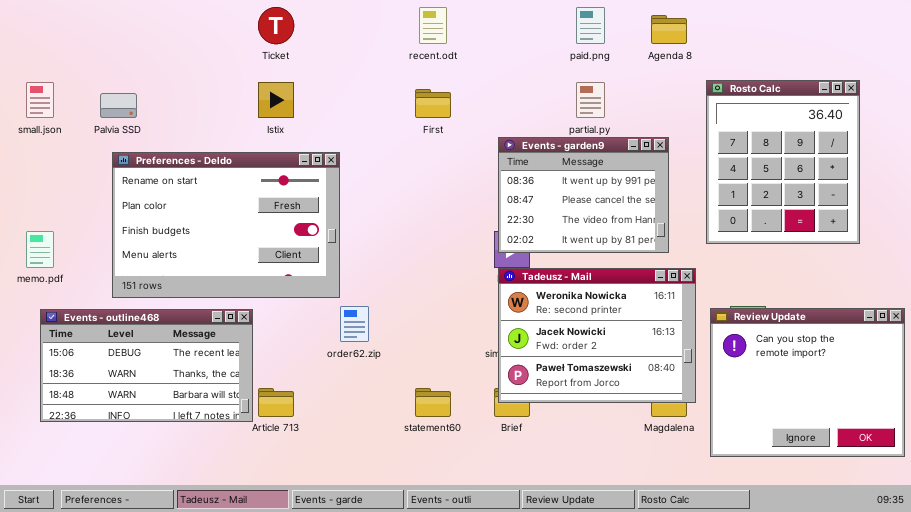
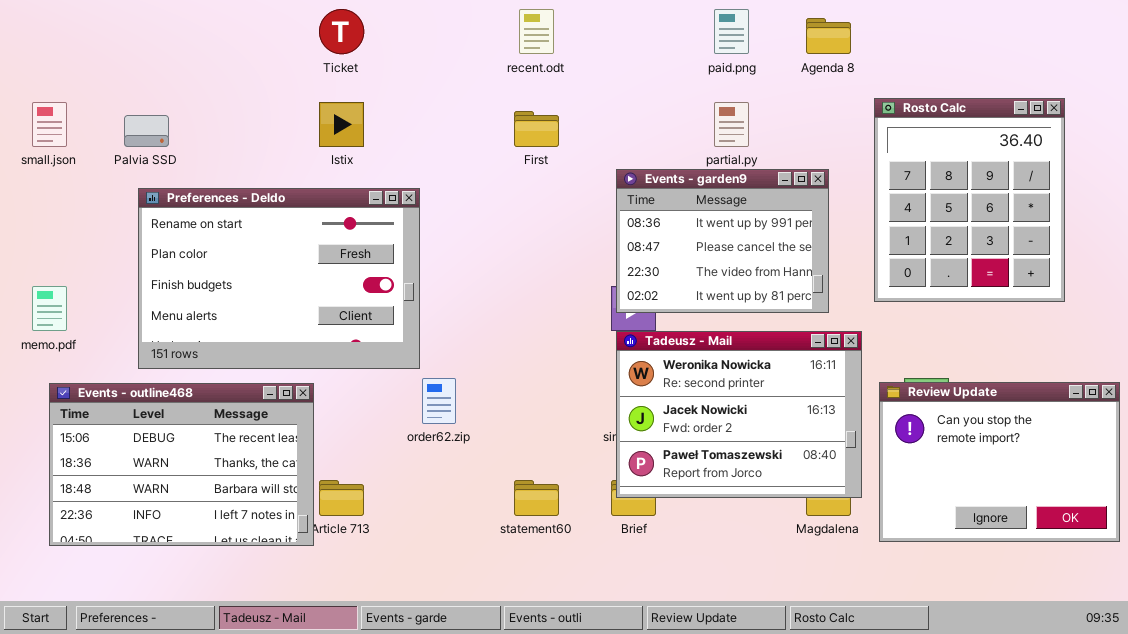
Review Update: [710,308,905,457] -> [879,382,1120,542], resized
Events - outline468: [40,309,253,422] -> [49,383,314,546], resized

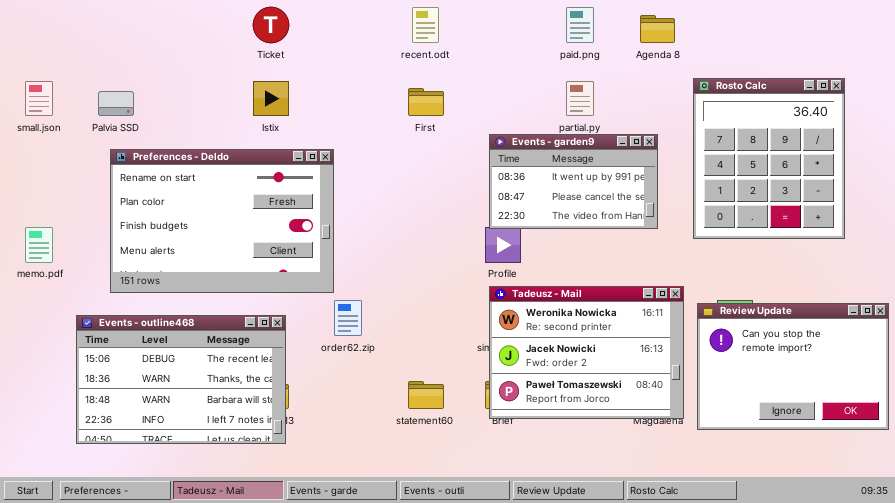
Events - garden9: [616,169,829,313] -> [489,134,658,229], resized
Tadeusz - Mail: [616,331,862,498] -> [489,286,684,419], moved
Events - outline468: [49,383,314,546] -> [76,315,286,444], moved

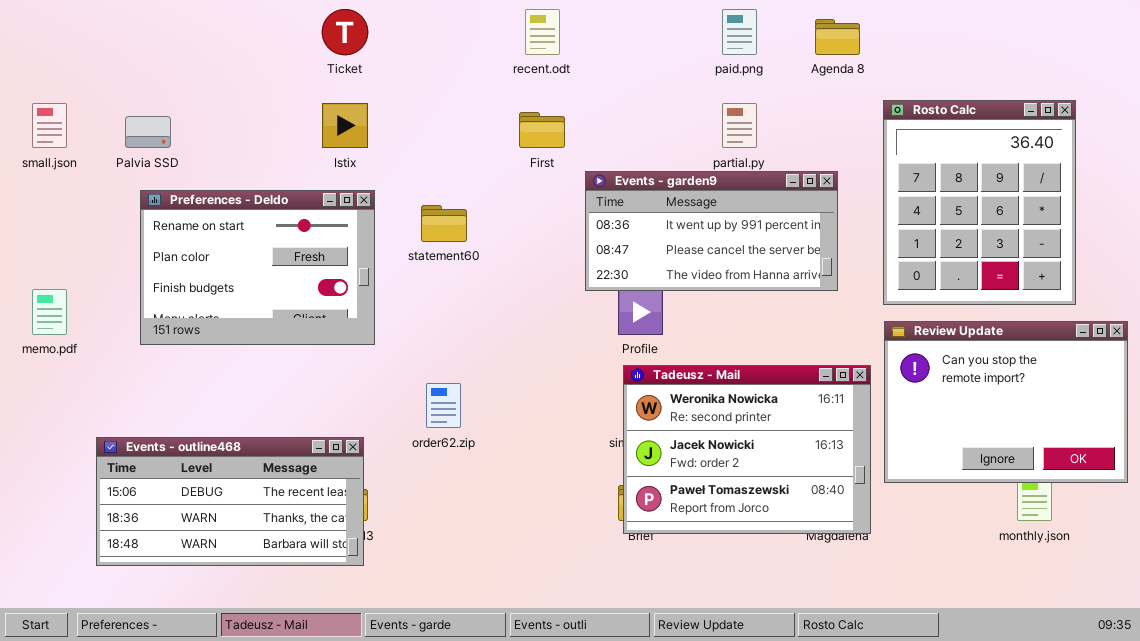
Events - garden9: [489,134,658,229] -> [585,171,838,291], resized
Preferences - Deldo: [110,149,334,293] -> [140,190,375,345], resized
Review Update: [697,303,889,430] -> [884,321,1128,483], moved
Events - outline468: [76,315,286,444] -> [96,437,364,566], resized
statement60: [408,381,444,409] -> [421,205,467,242], moved

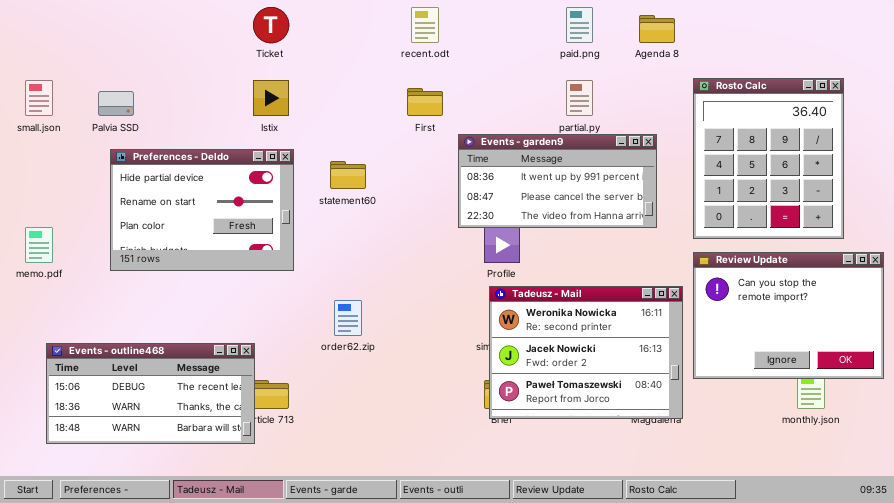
Preferences - Deldo: [140,190,375,345] -> [110,149,294,271], scrolled up 1 row
Events - outline468: [96,437,364,566] -> [46,343,255,444], moved

